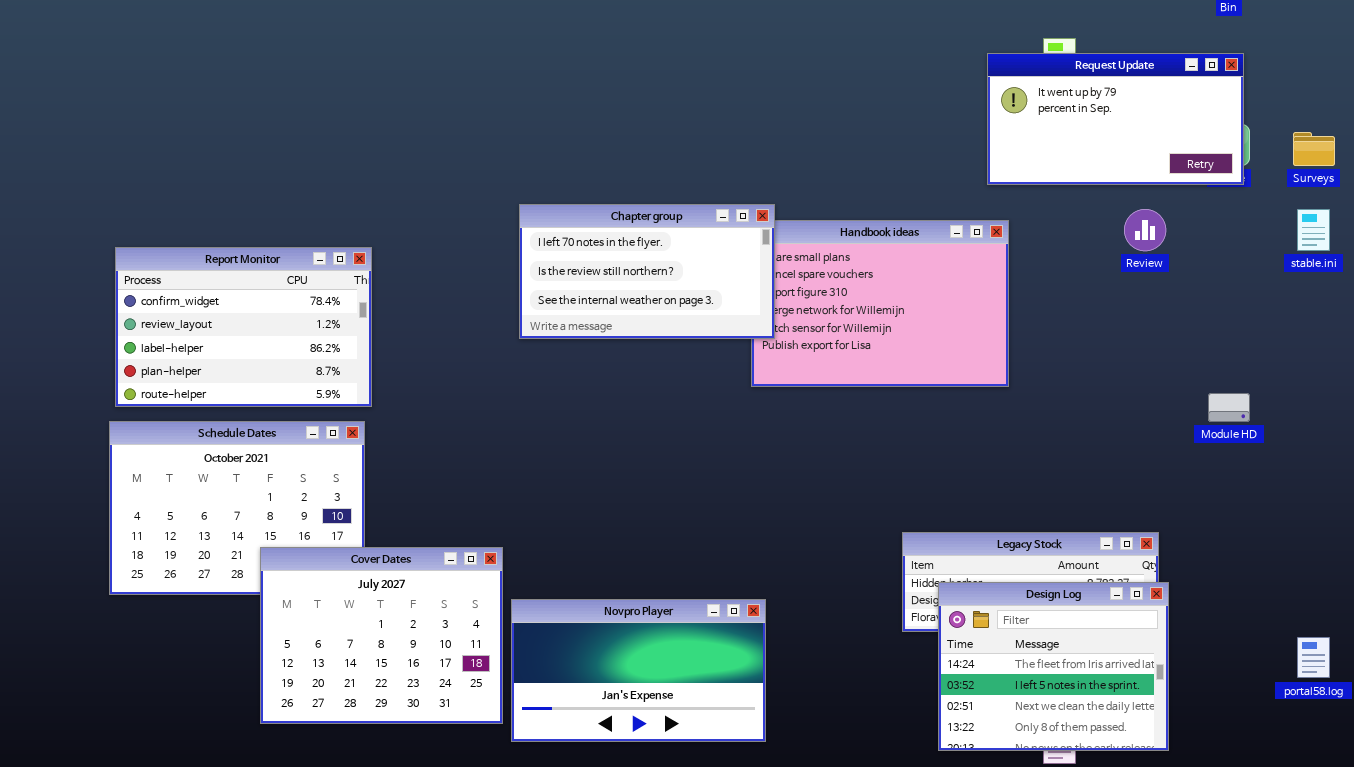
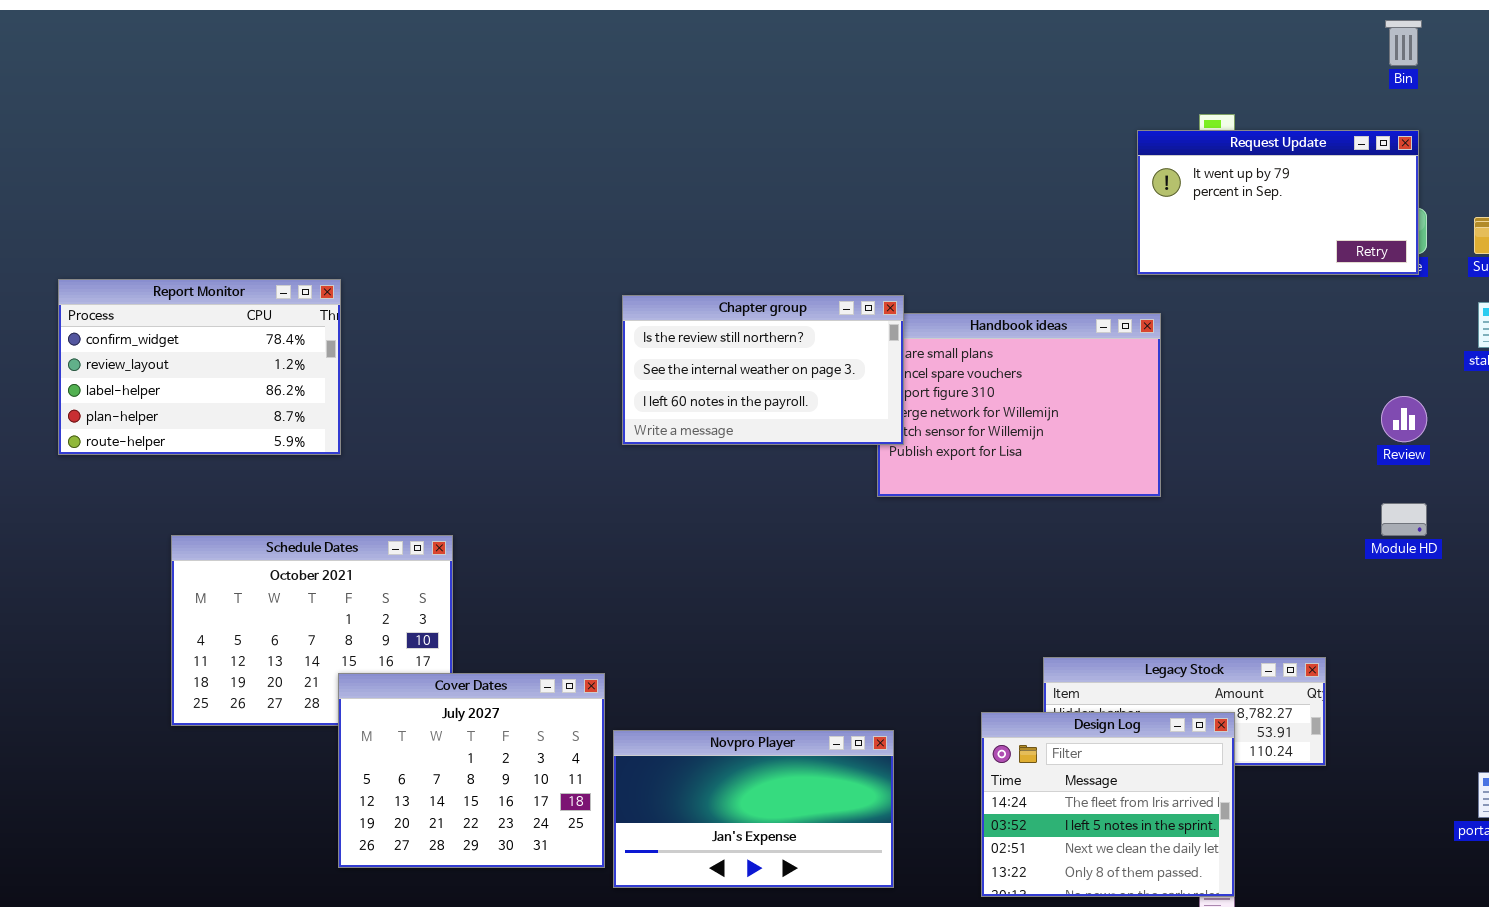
Chapter group: [519,204,775,339] -> [622,295,904,445], scrolled down 1 row
Review: [1124,209,1166,251] -> [1381,396,1427,442], moved
Report Monitor: [115,247,372,407] -> [58,279,341,455], moved
Design Log: [938,582,1169,751] -> [981,712,1235,897], moved

